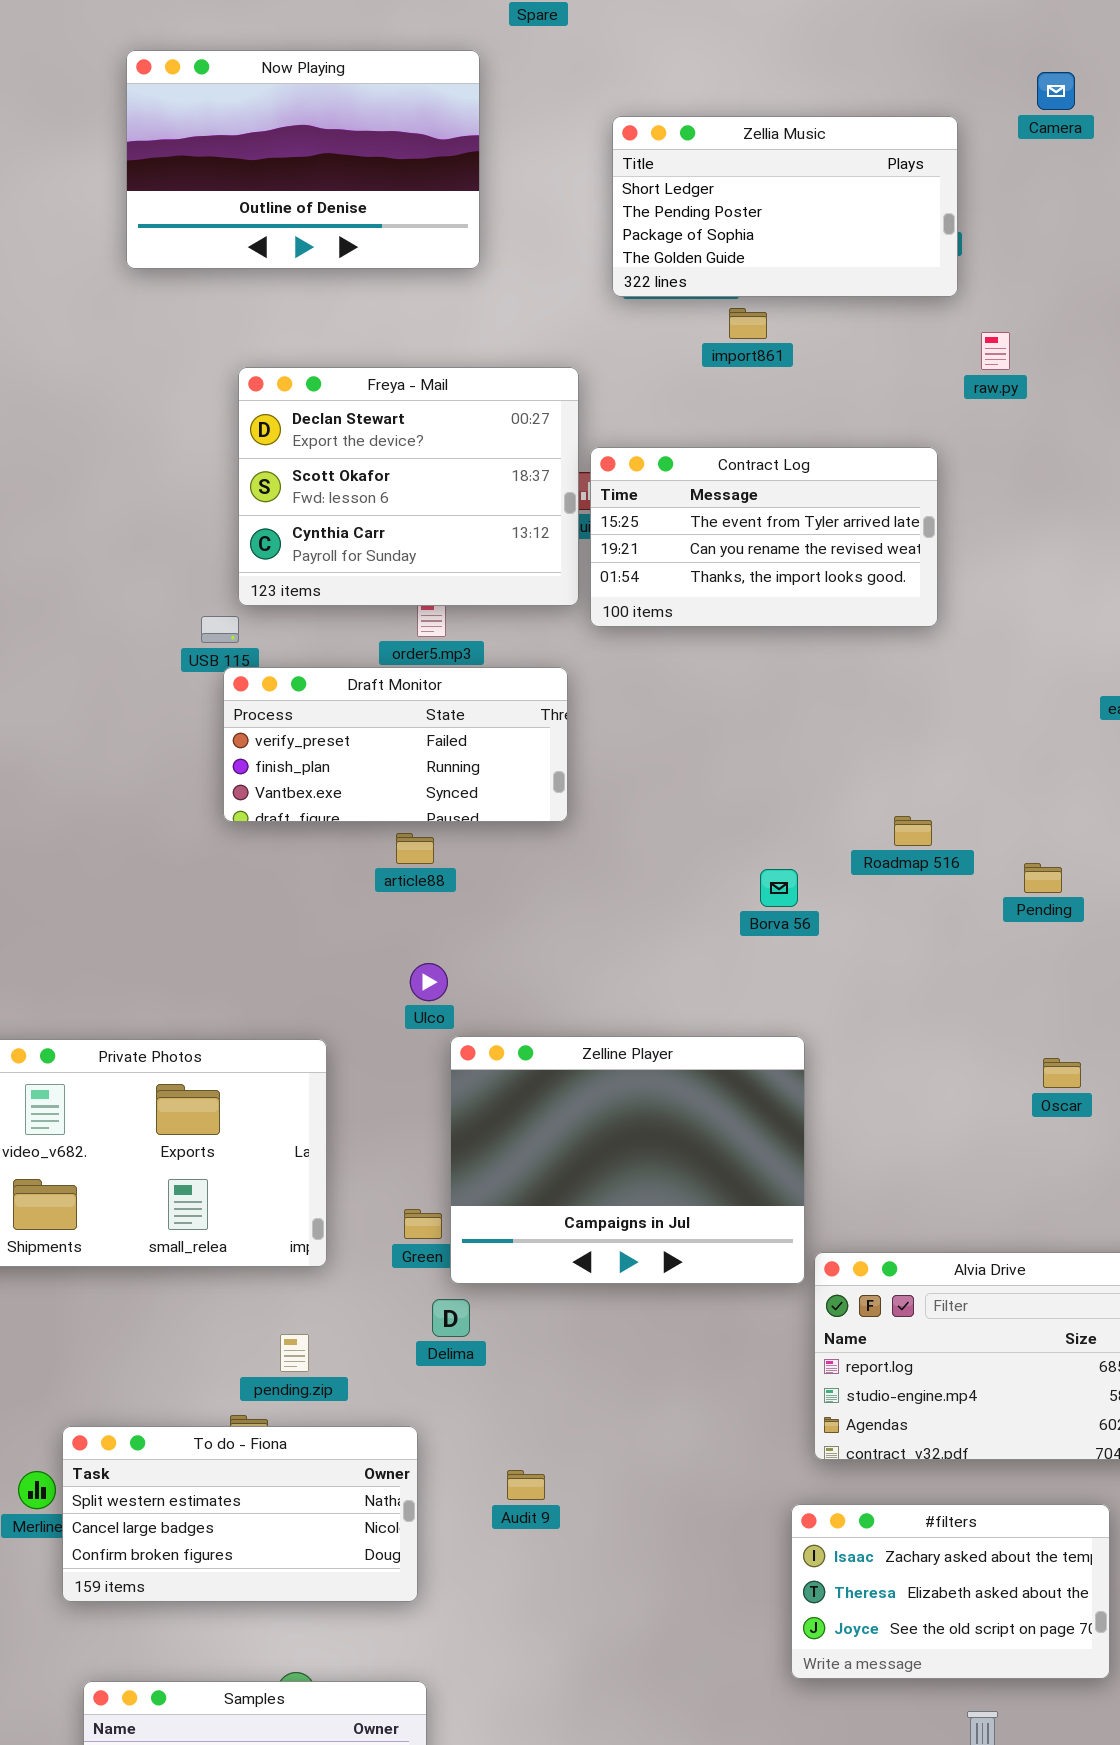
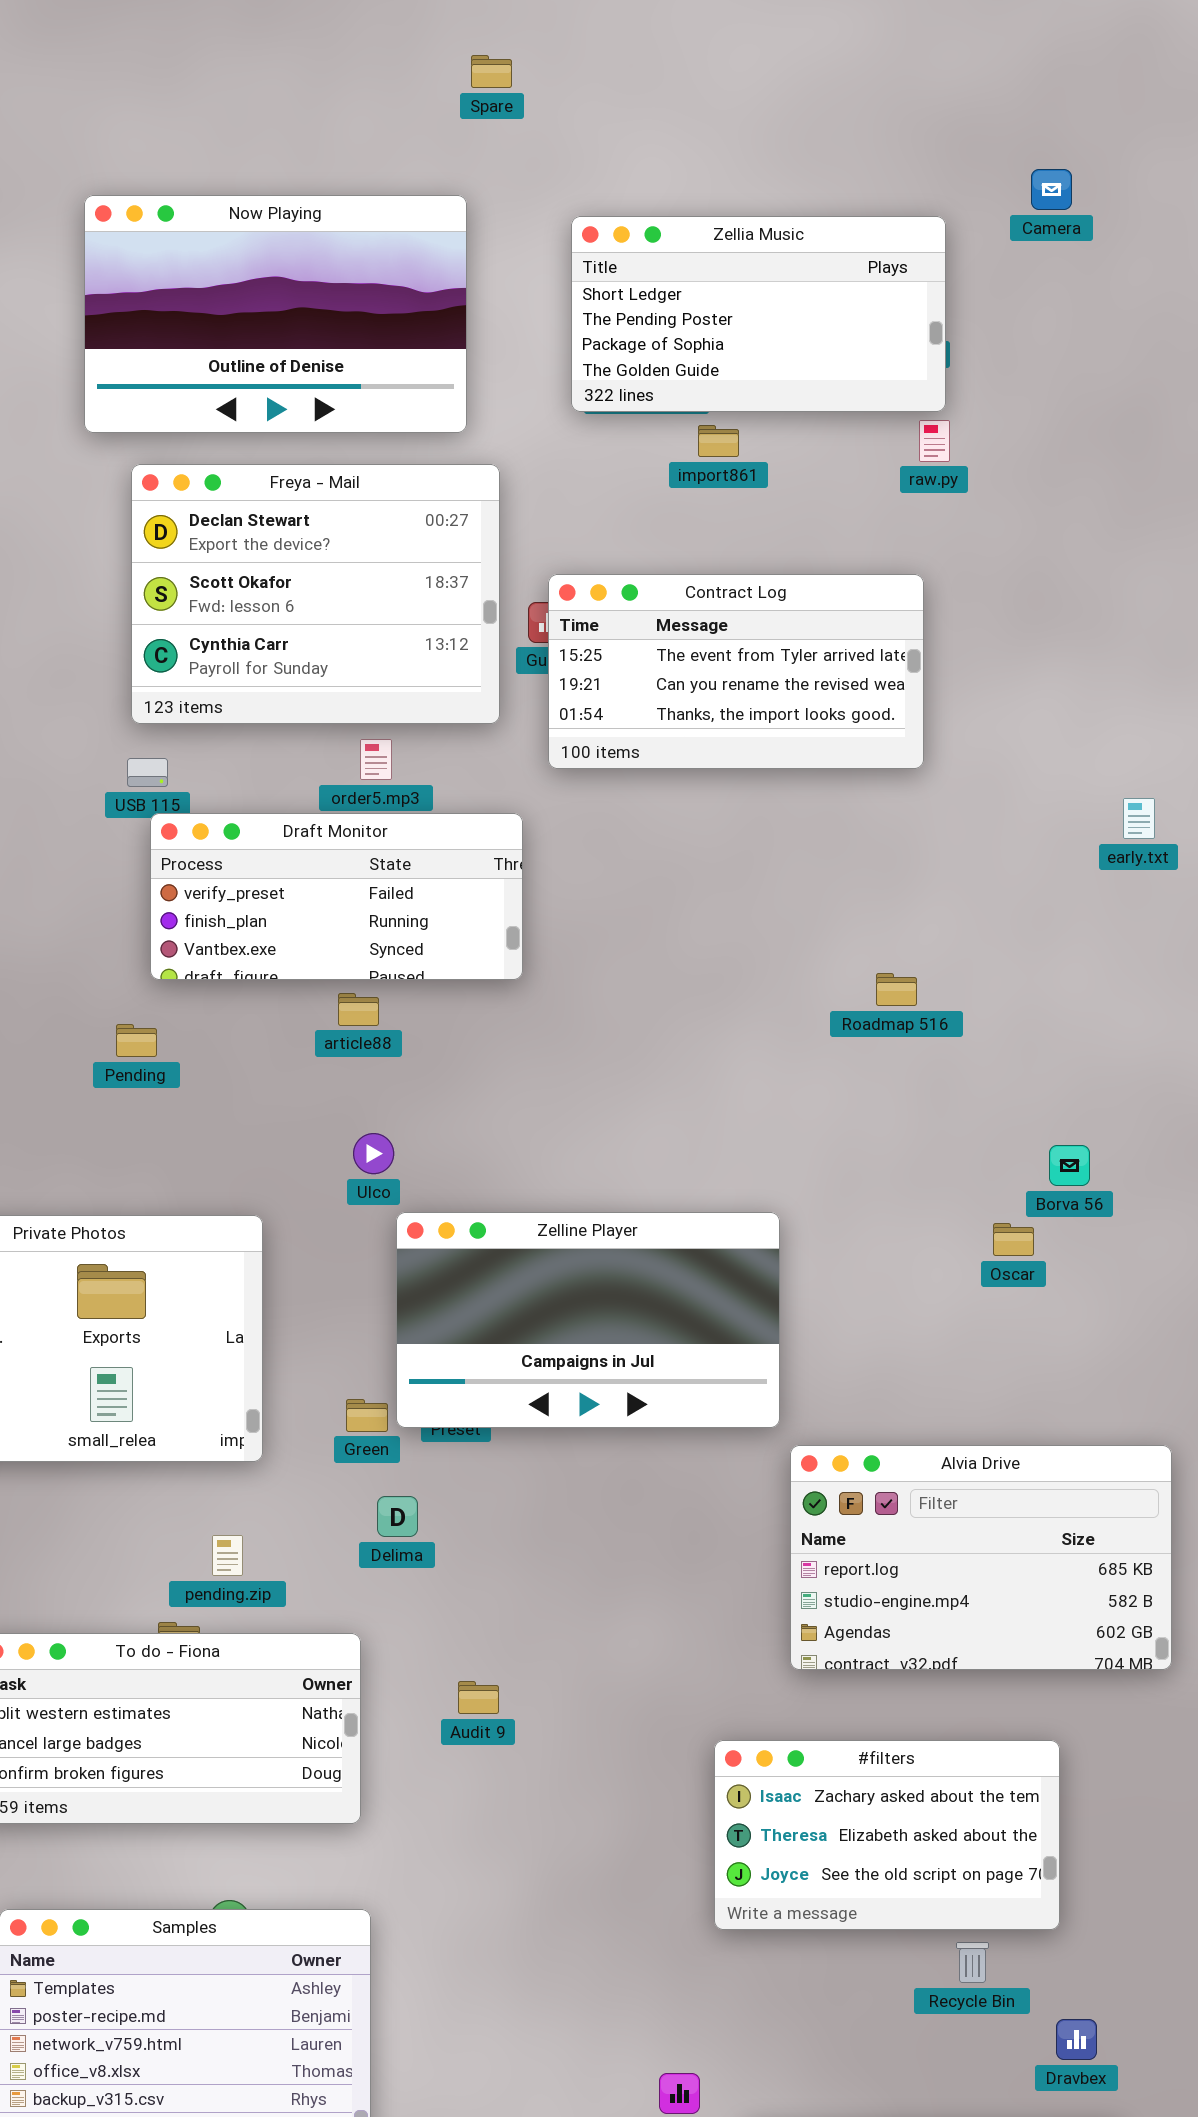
Now Playing: [126,50,480,269] -> [84,195,467,433], moved
raw.py: [981,332,1010,370] -> [919,420,950,462], moved
Freya - Mail: [238,367,579,606] -> [131,464,500,724], moved
Pending: [1024,863,1062,893] -> [116,1024,157,1057], moved
Borva 56: [760,869,798,907] -> [1049,1145,1090,1186], moved
Zelline Player: [450,1036,805,1284] -> [396,1212,780,1428], resized
Oscar: [1043,1058,1081,1088] -> [993,1223,1034,1256], moved
#filters: [791,1504,1110,1679] -> [714,1740,1060,1930], moved

